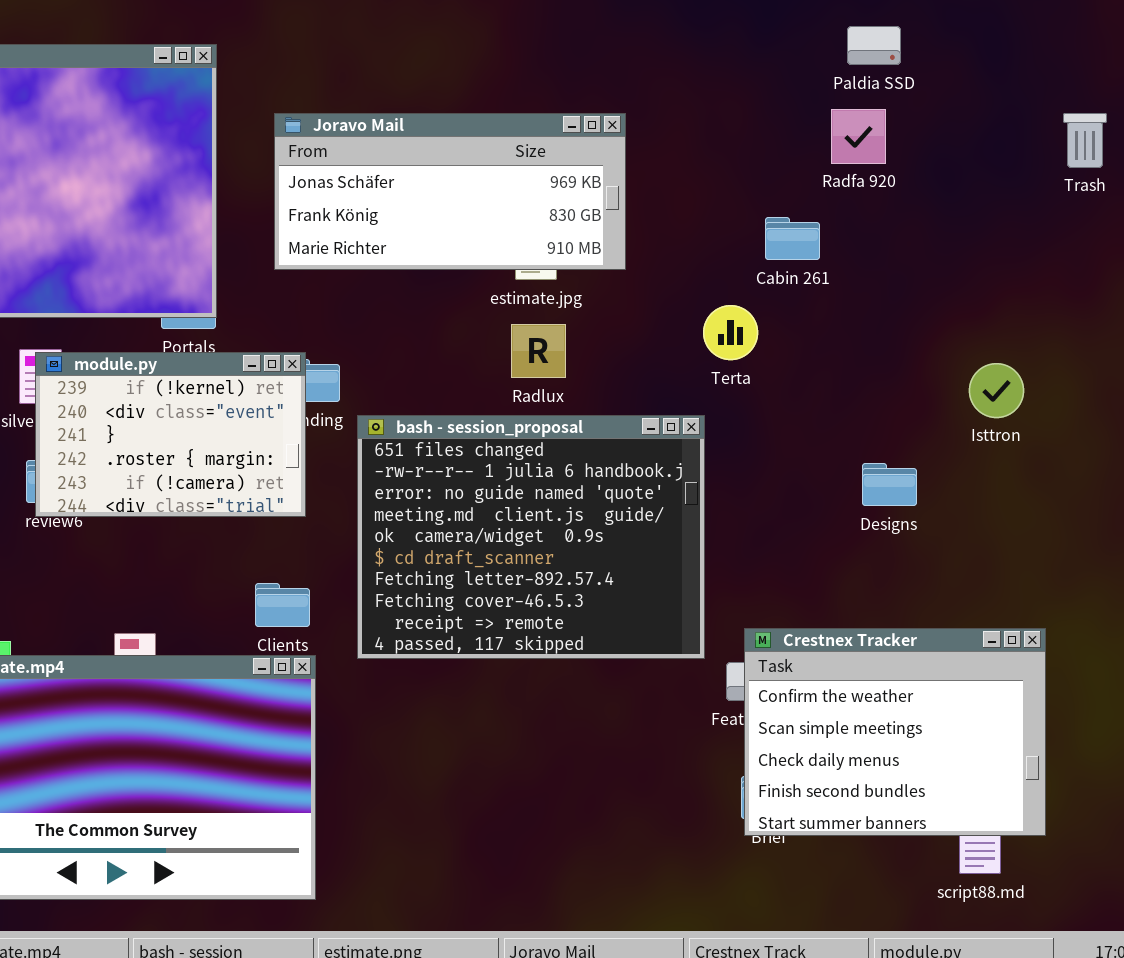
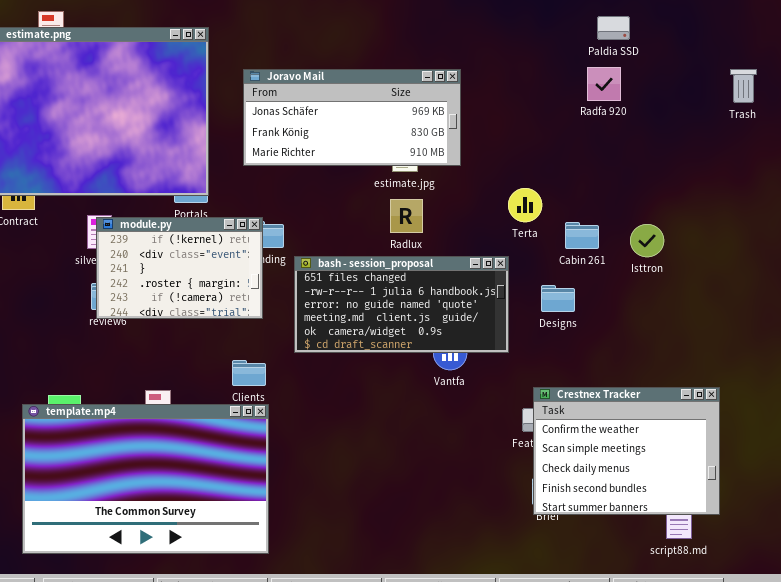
Cabin 261: [765,217,820,260] -> [565,222,599,249], moved
Isttron: [969,363,1024,418] -> [630,224,664,257], moved
bash - session_proposal: [357,415,705,659] -> [294,256,509,353], resized
Designs: [862,463,917,506] -> [541,285,575,312], moved

